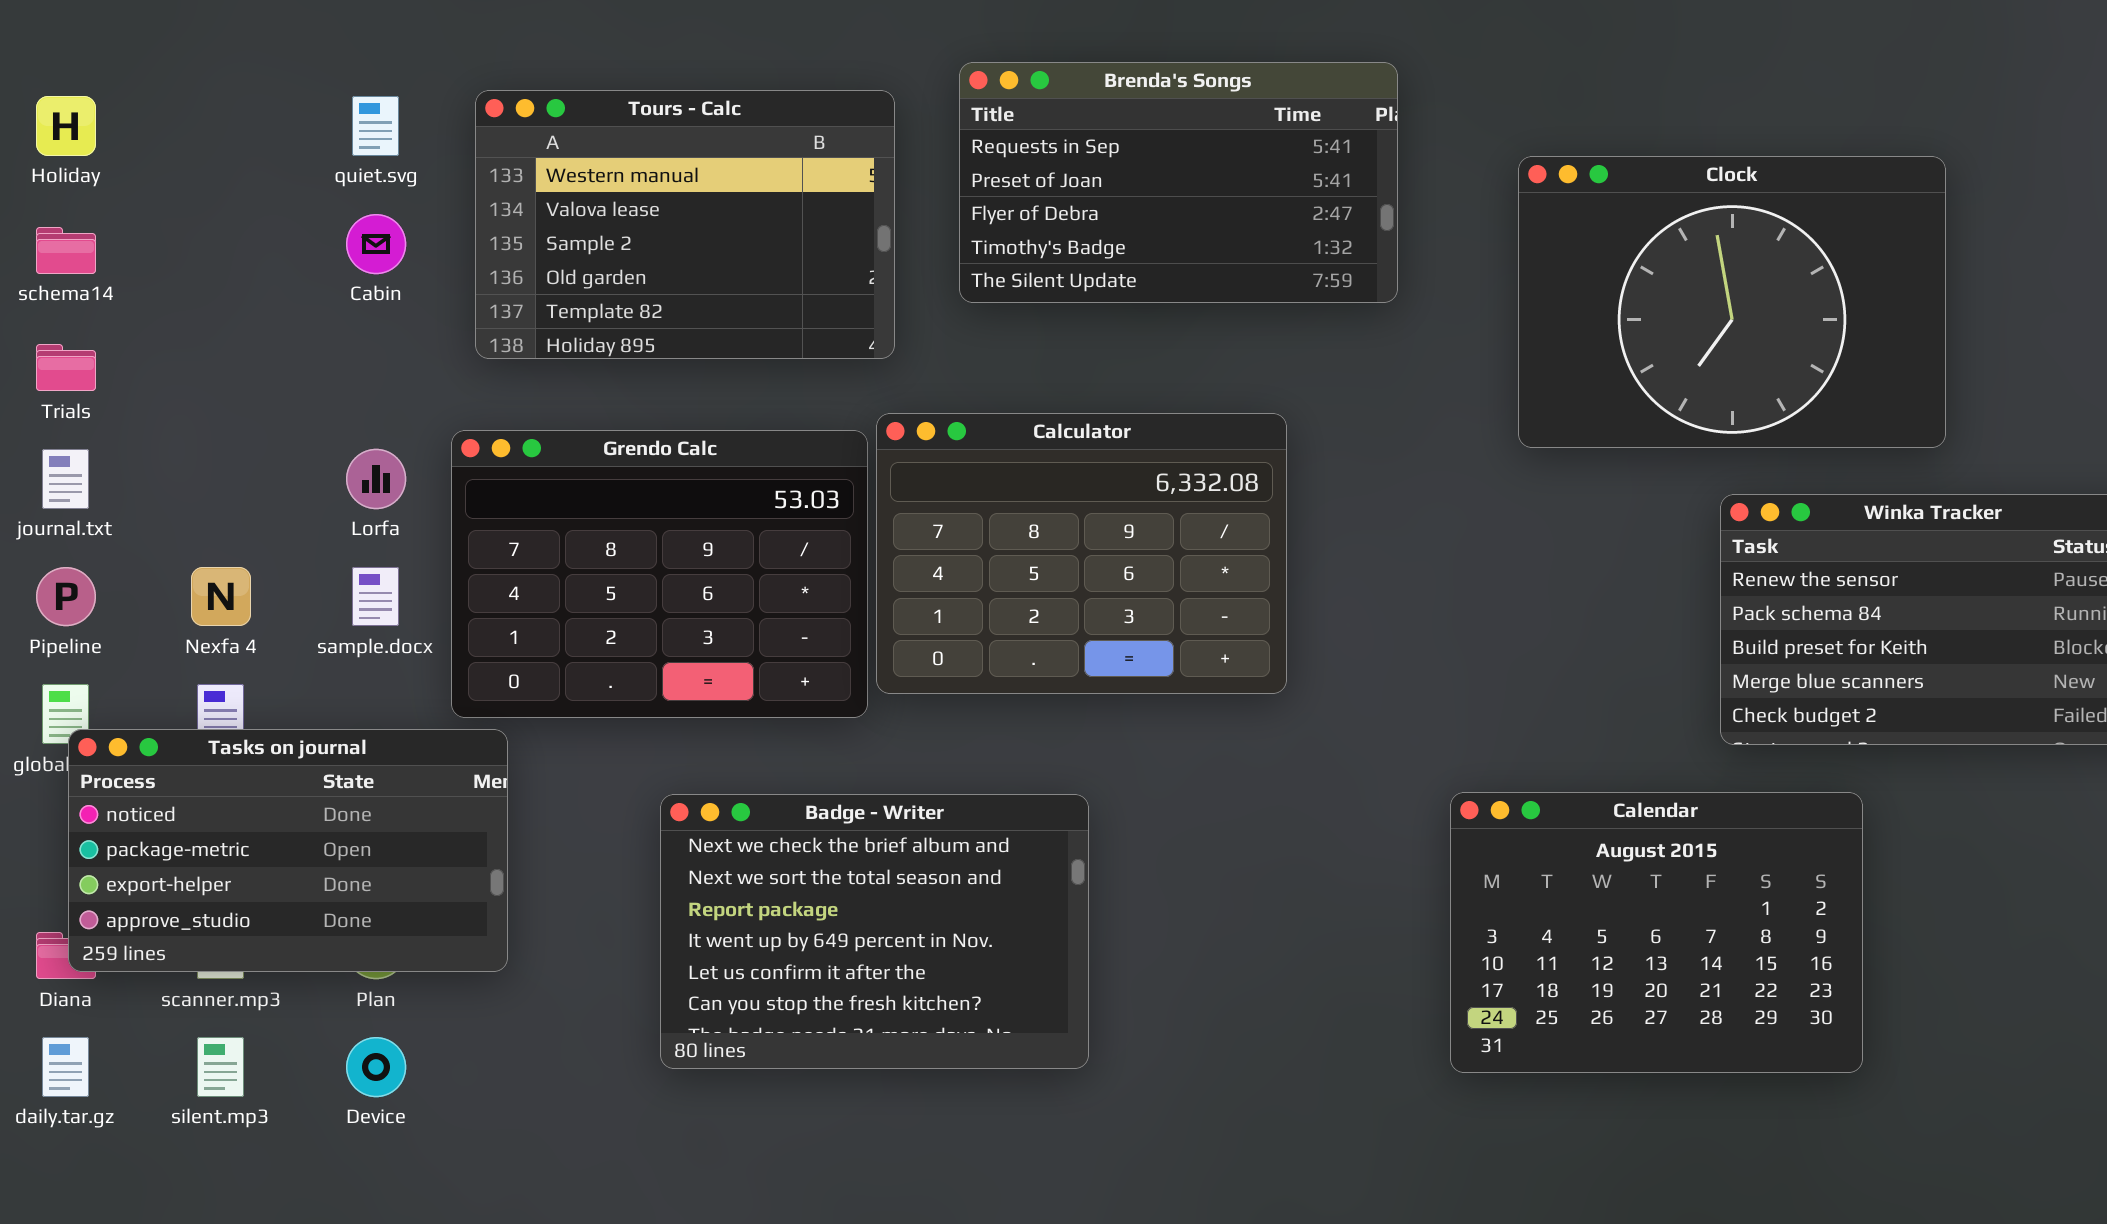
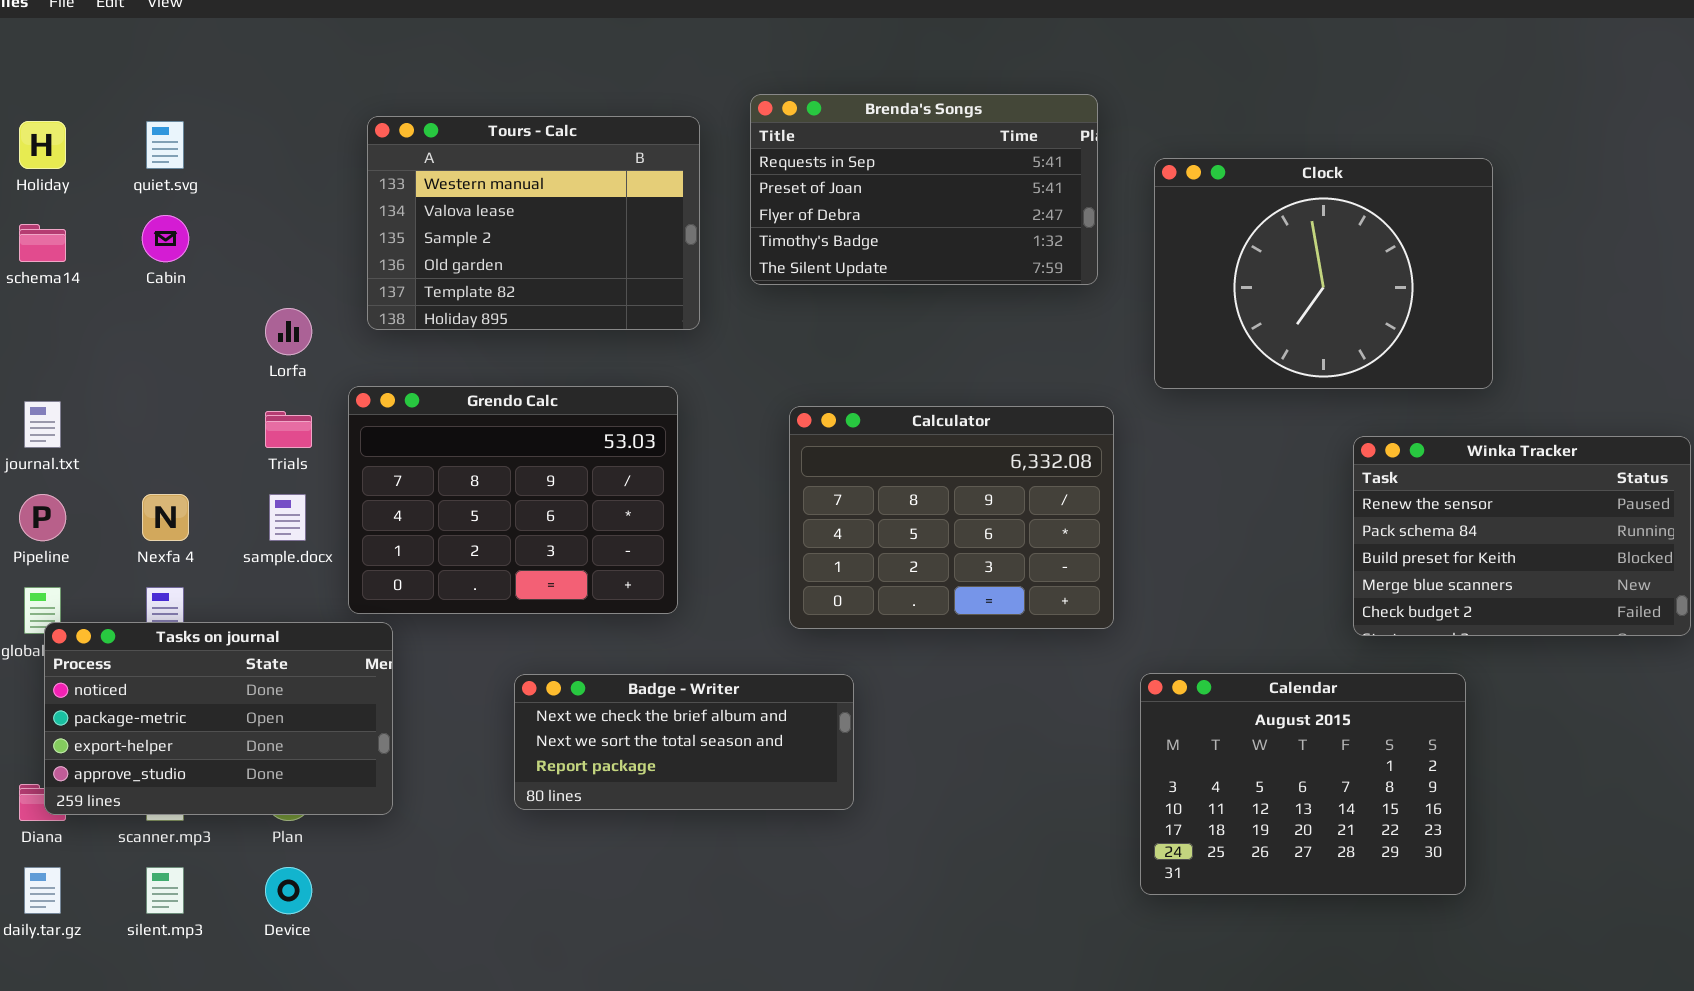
quiet.svg: [352,96,399,156] -> [146,121,184,169], moved
Clock: [1518,156,1946,448] -> [1154,158,1493,389], moved
Cabin: [346,214,406,274] -> [142,215,189,262], moved
Trials: [36,344,96,391] -> [265,411,312,448], moved
Calculator: [876,413,1287,694] -> [789,406,1114,629], moved
Lorfa: [346,449,406,509] -> [265,308,312,355], moved
Badge - Writer: [660,794,1089,1069] -> [514,674,854,810], resized

